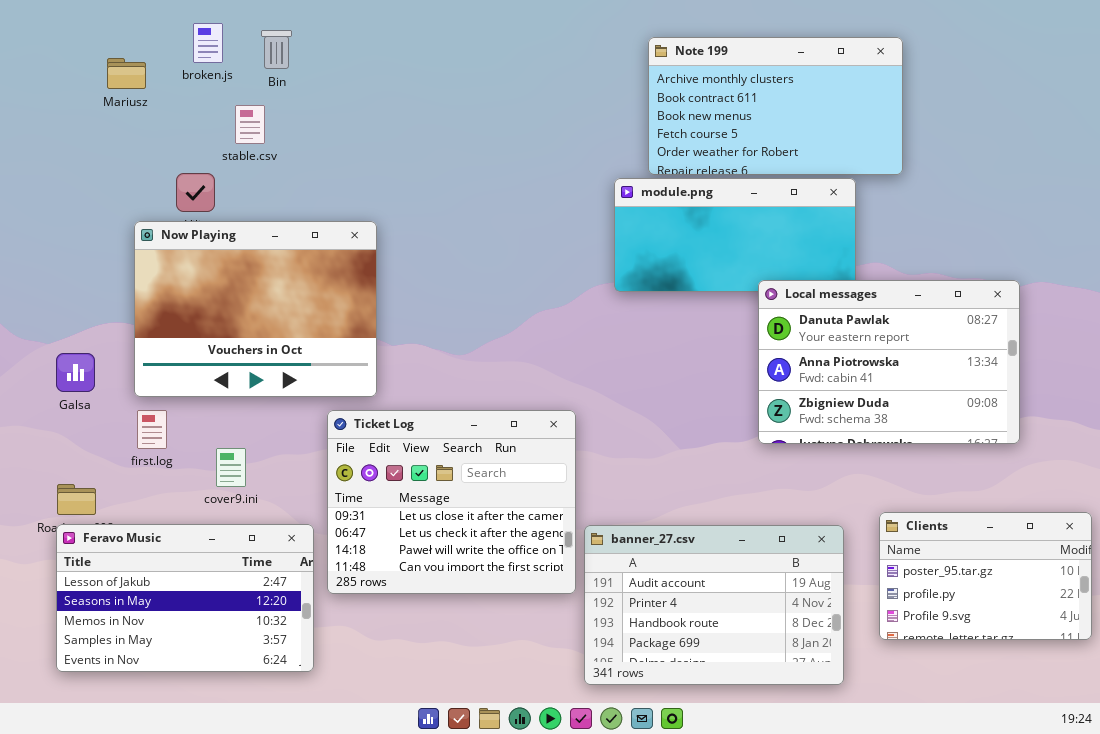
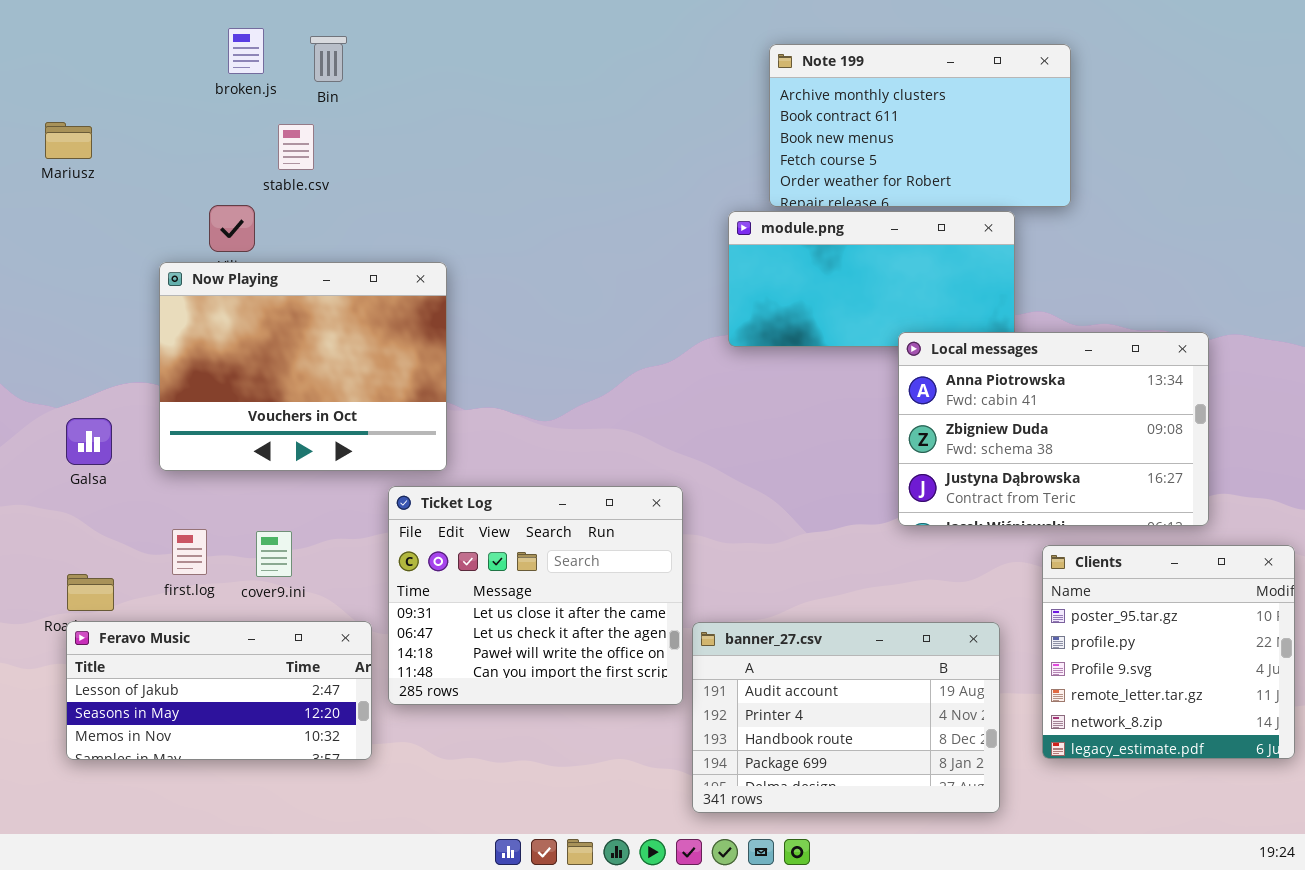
Mariusz: [107,58,146,89] -> [45,122,92,159], moved
Local messages: [758,280,1020,444] -> [898,332,1209,526], scrolled down 1 row
first.log: [137,410,167,449] -> [172,529,207,575], moved
Clients: [879,512,1092,640] -> [1042,545,1295,759], resized
Feravo Music: [56,524,314,672] -> [66,621,372,760], resized

